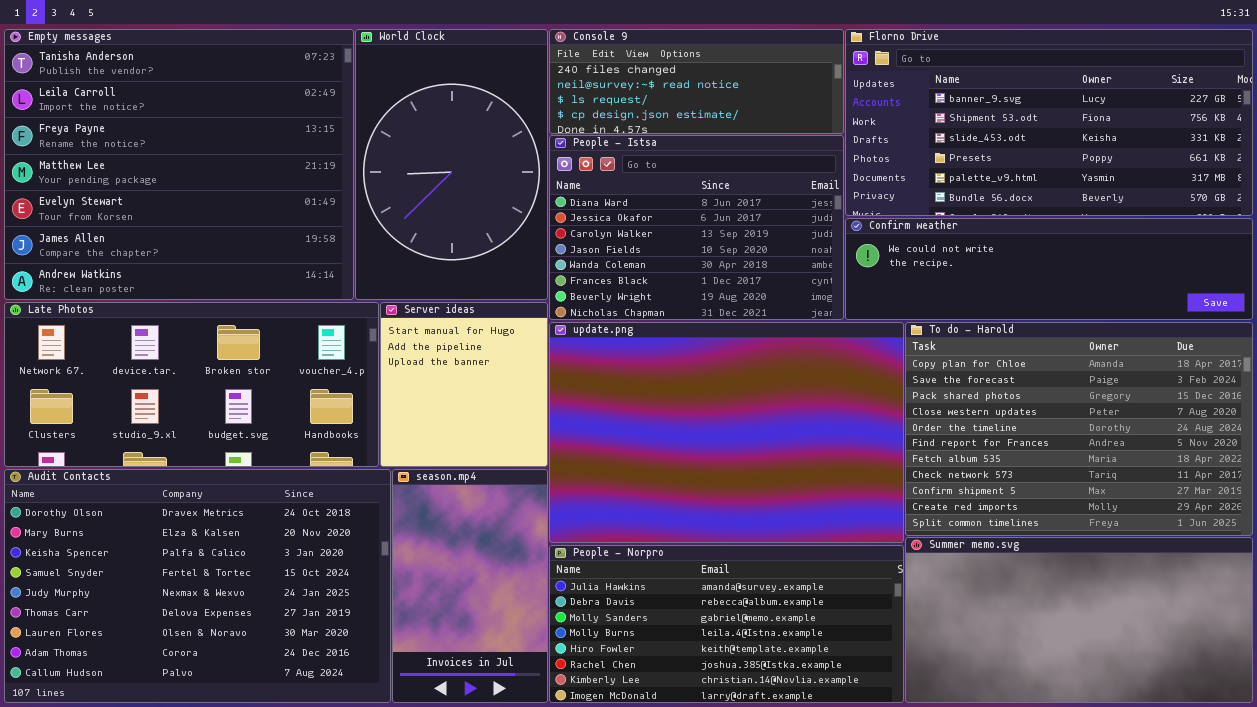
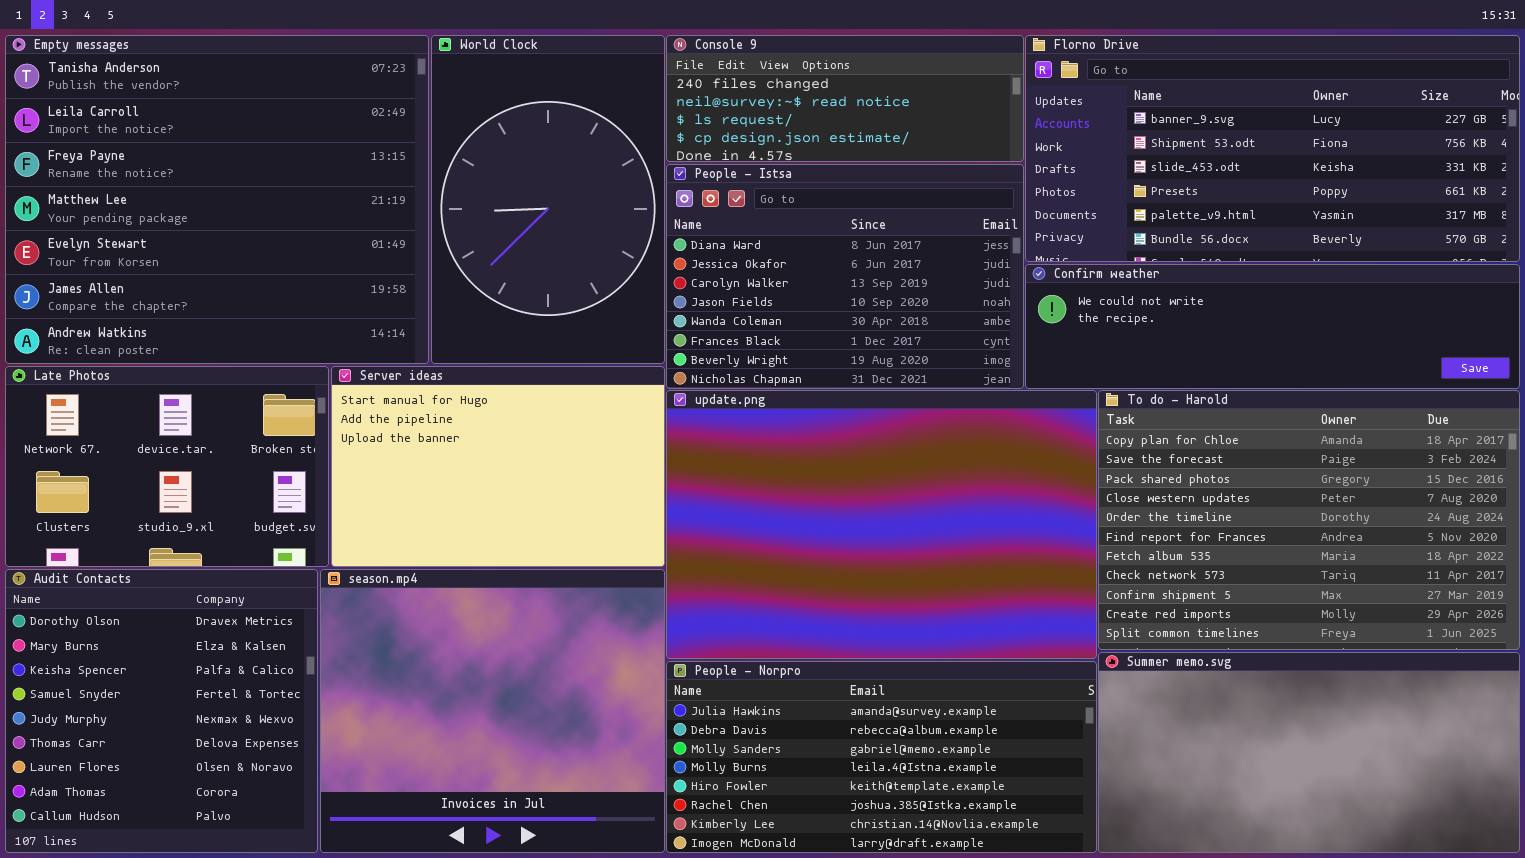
Late Photos: [4,302,379,467] -> [5,366,329,567], resized
Server ideas: [380,302,548,467] -> [331,366,665,567], resized
Audit Contacts: [4,469,391,703] -> [5,569,318,853], resized
season.mp4: [392,469,548,703] -> [320,569,665,853], resized

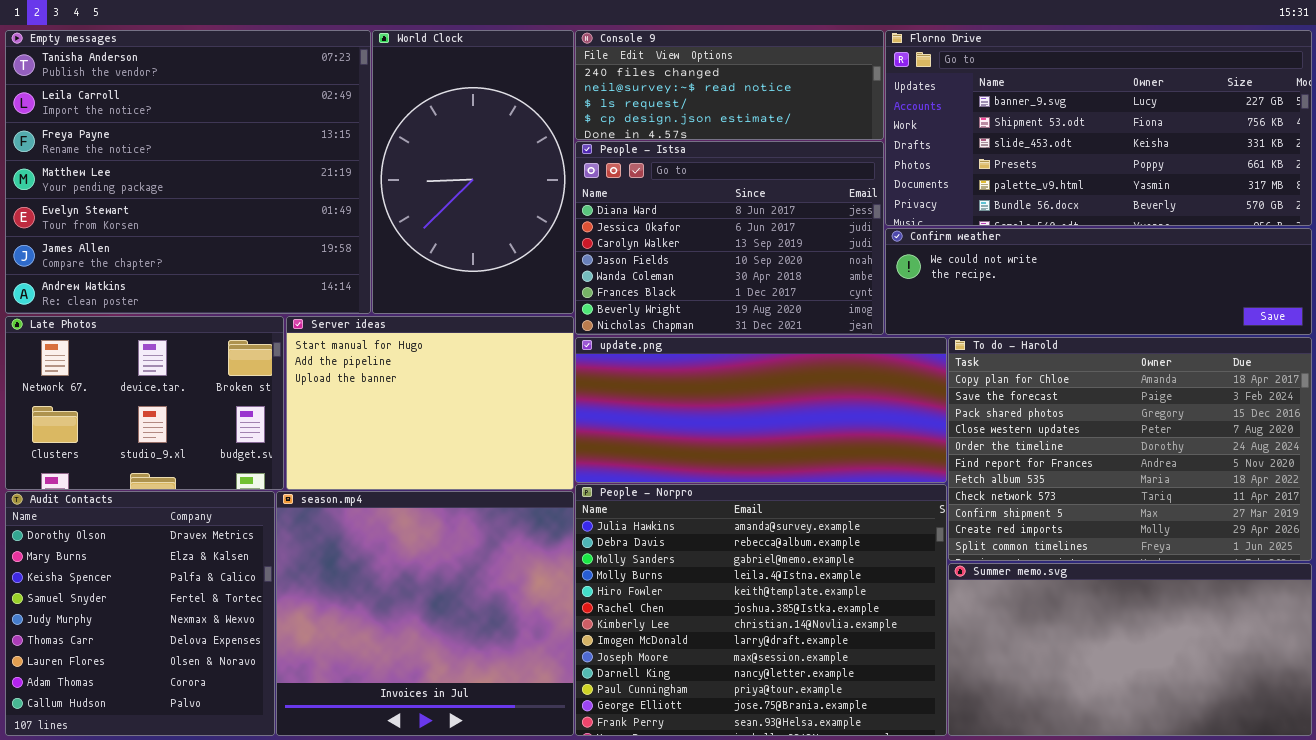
update.png: [666,390,1097,659] -> [575,337,947,483], resized
People - Norpro: [666,661,1097,853] -> [575,484,947,736], resized

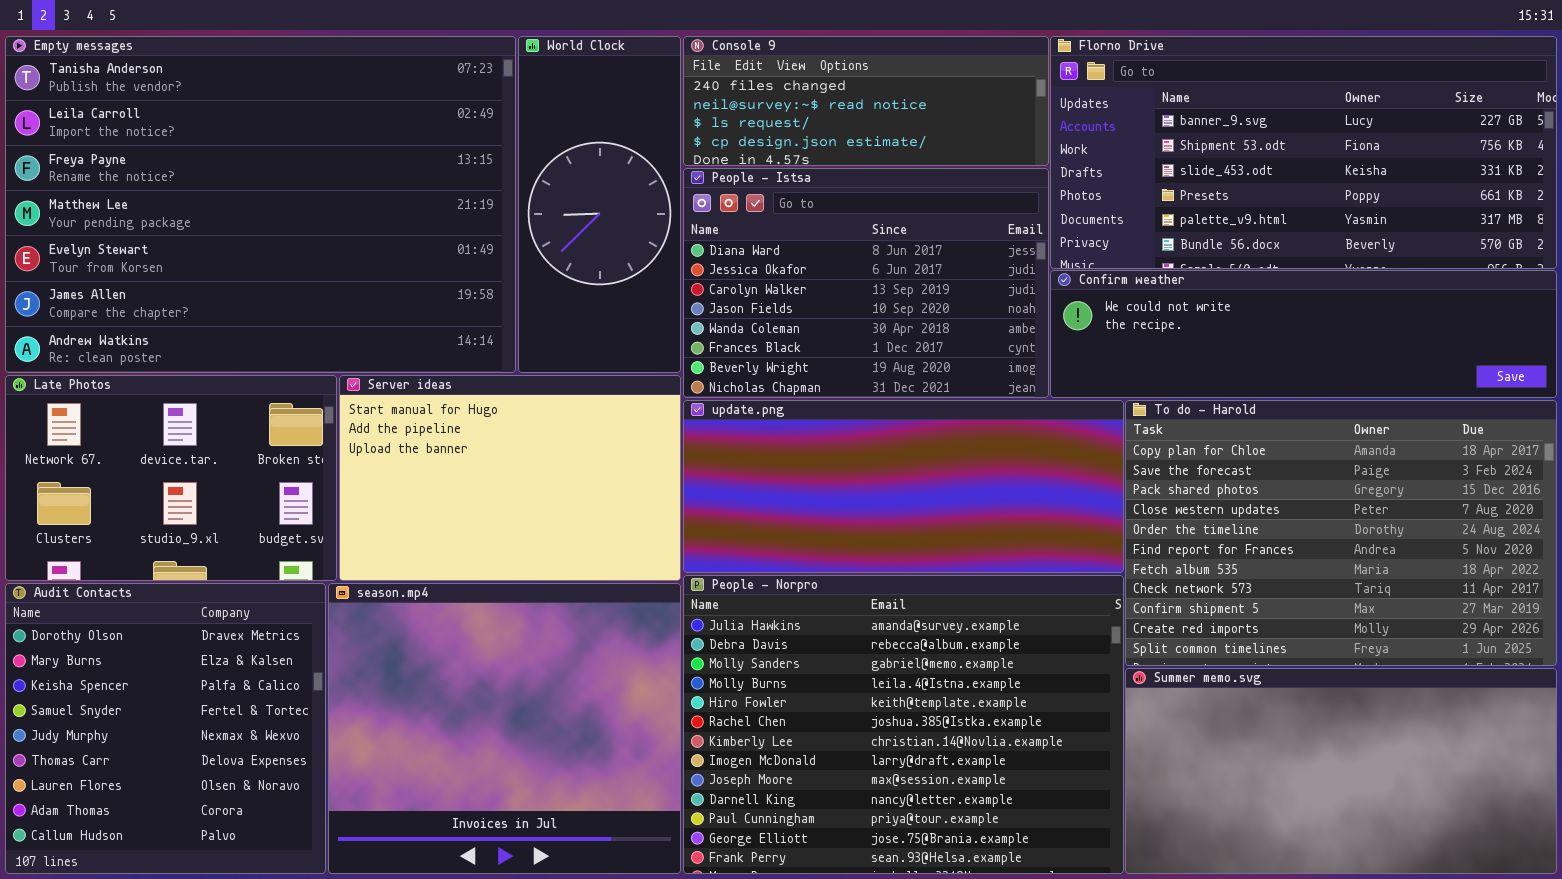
Empty messages: [5,30,371,314] -> [5,36,516,373], resized
World Clock: [372,30,574,314] -> [518,36,681,373], resized

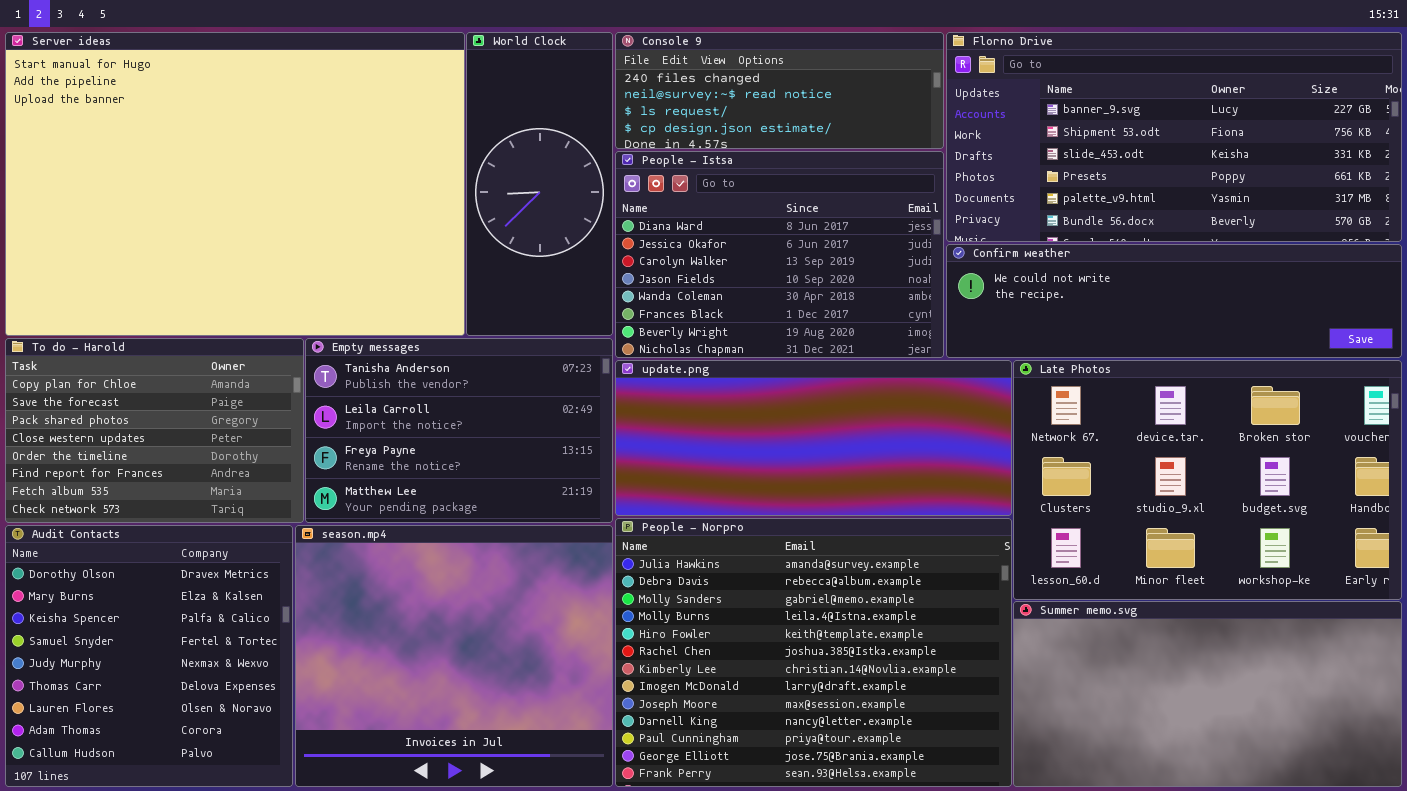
Empty messages: [5,36,516,373] -> [305,338,613,523], moved, resized
Late Photos: [5,375,337,581] -> [1013,360,1402,600], moved, resized
Server ideas: [339,375,681,581] -> [5,32,465,336], moved, resized
To do - Harold: [1125,400,1557,666] -> [5,338,304,523], moved, resized

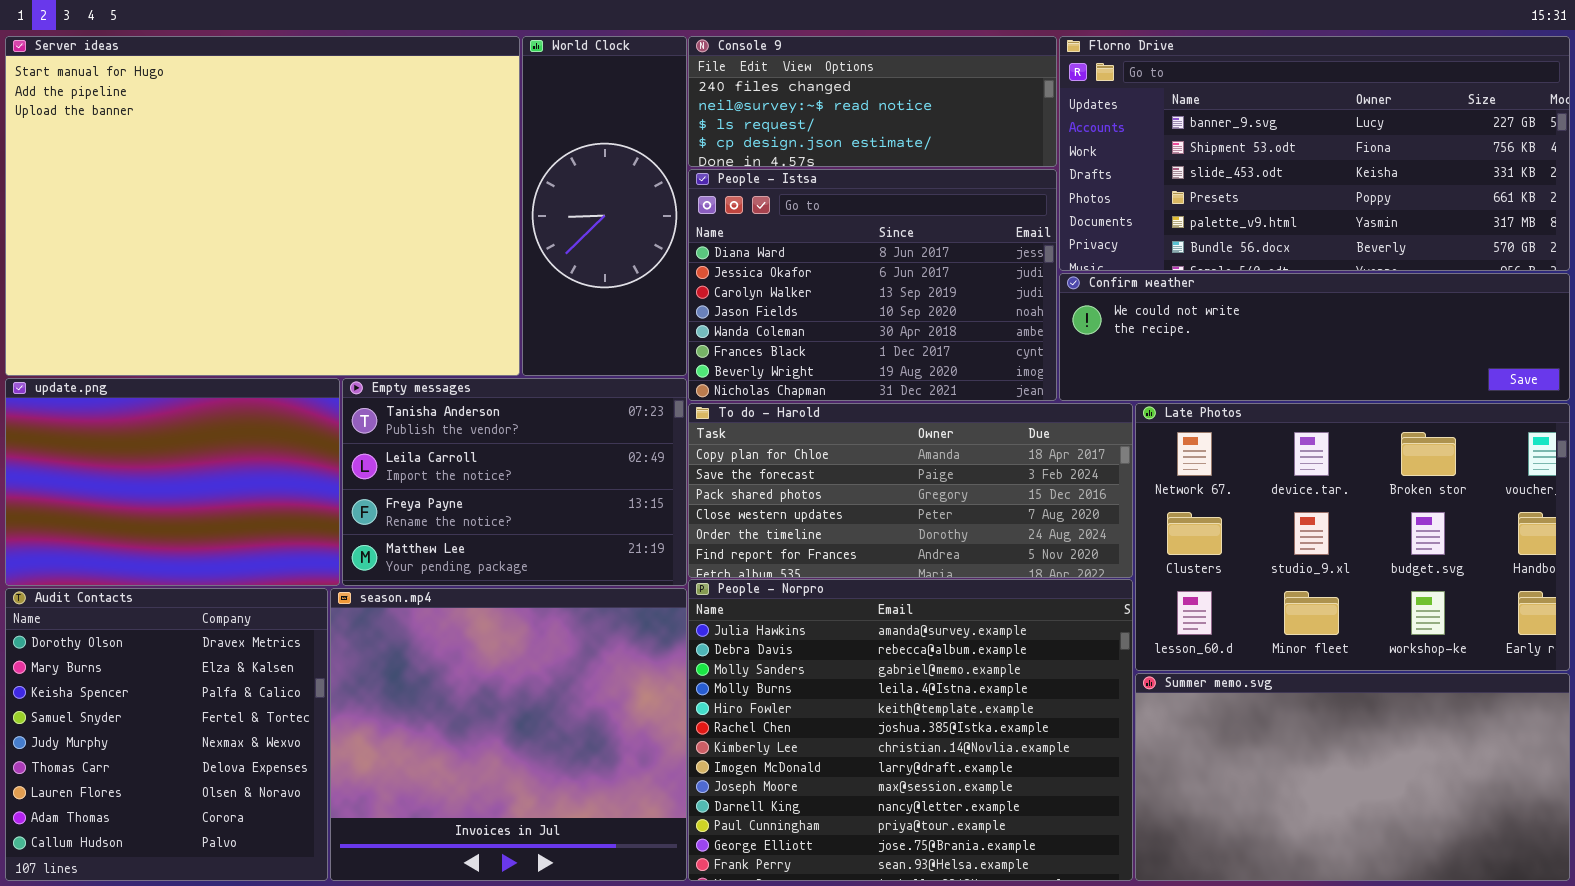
To do - Harold: [5,338,304,523] -> [688,403,1133,578], moved, resized
update.png: [615,360,1012,516] -> [5,378,340,586], moved, resized

